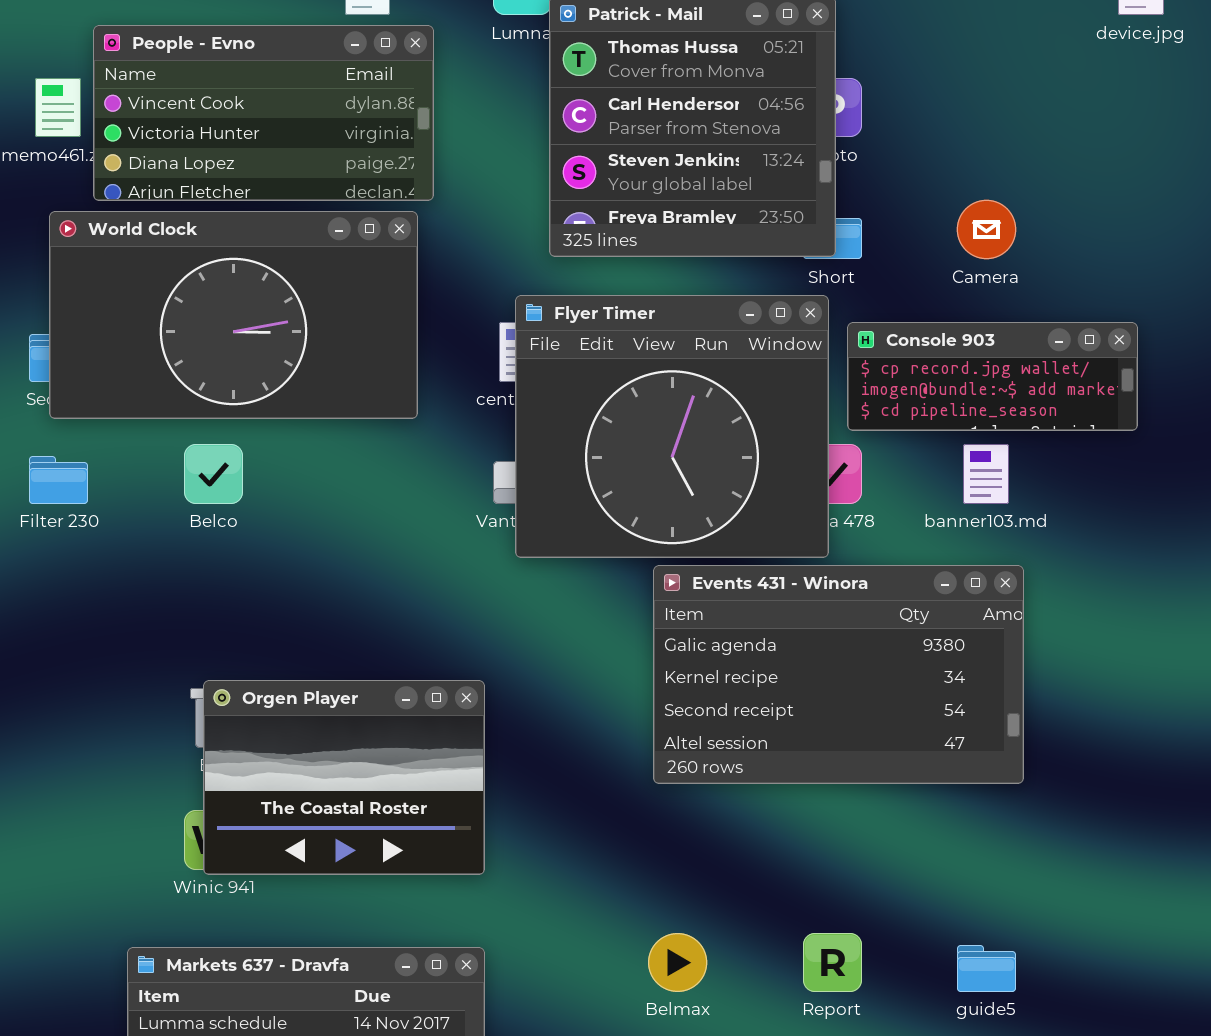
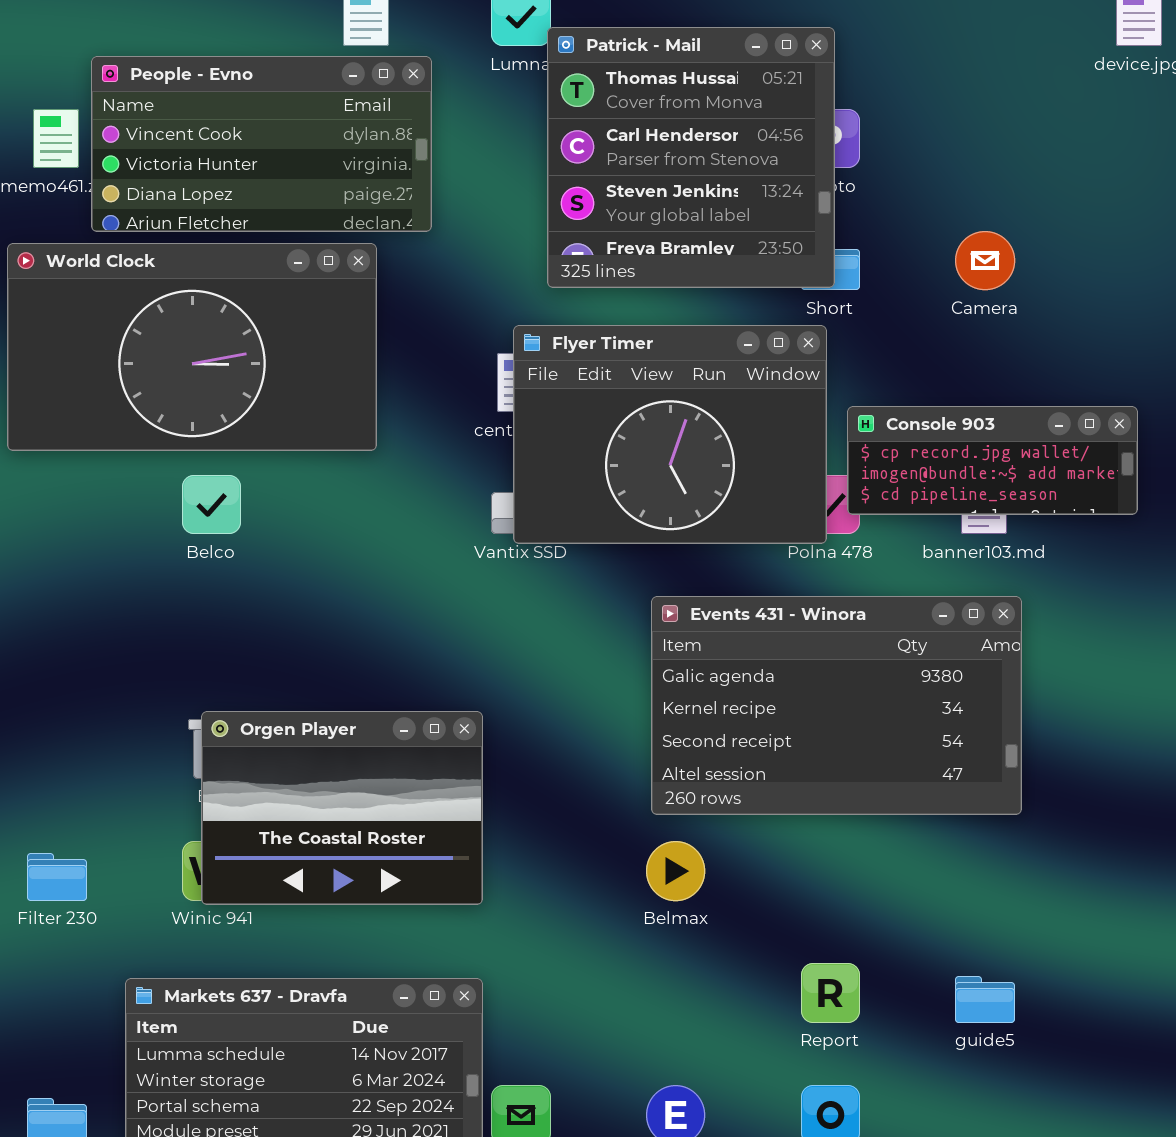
World Clock: [49,211,418,419] -> [7,243,377,451], moved
Flyer Timer: [515,295,829,558] -> [513,325,827,544], resized
Console 903: [847,322,1138,431] -> [847,406,1138,515], moved
Filter 230: [29,456,88,504] -> [27,853,87,901], moved
Belmax: [648,933,707,992] -> [646,841,705,901], moved

